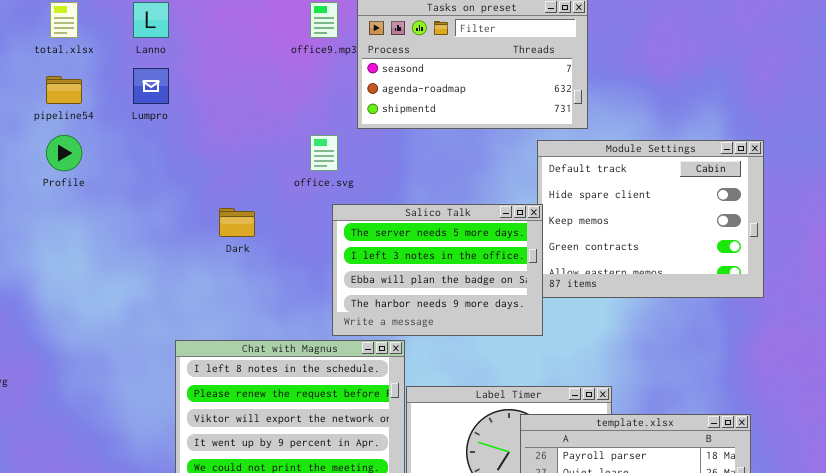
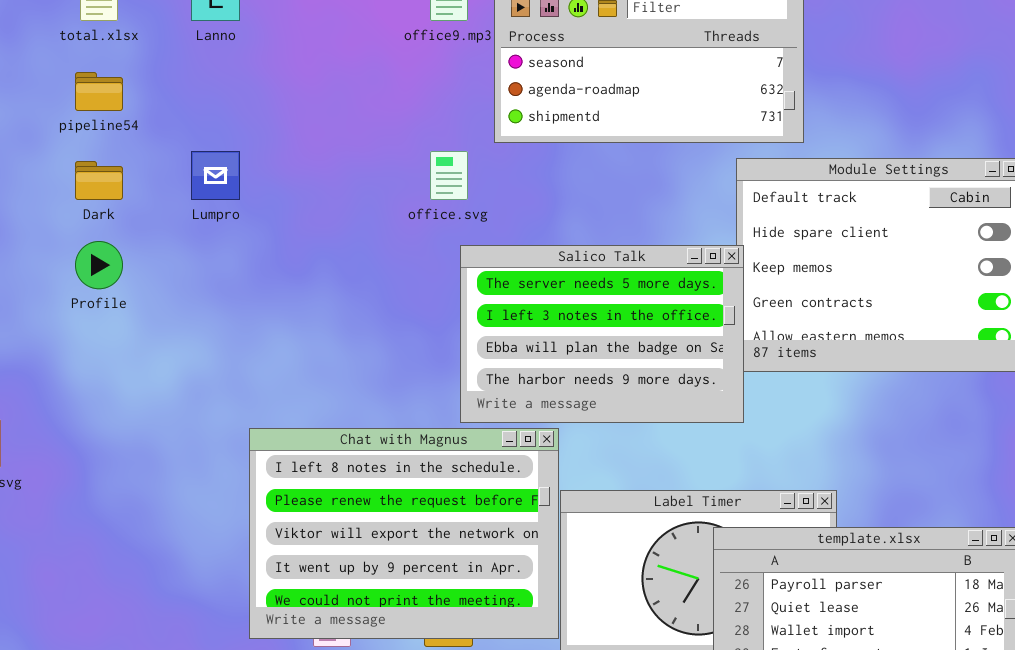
Lumpro: [133,68,169,104] -> [191,151,240,200], moved
Profile: [46,135,82,171] -> [75,241,123,289], moved
Dark: [219,208,255,237] -> [75,161,123,200], moved

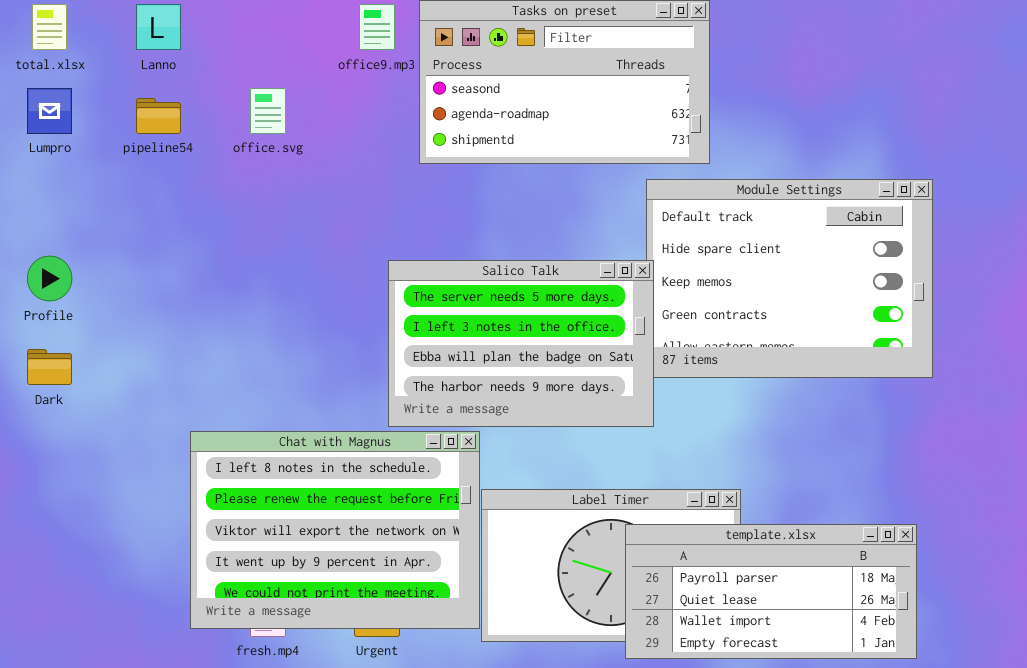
pipeline54: [75,72,123,111] -> [136,98,181,134], moved
Lumpro: [191,151,240,200] -> [27,88,72,134], moved
office.svg: [430,151,468,200] -> [250,88,286,134], moved
Dark: [75,161,123,200] -> [27,349,72,385], moved

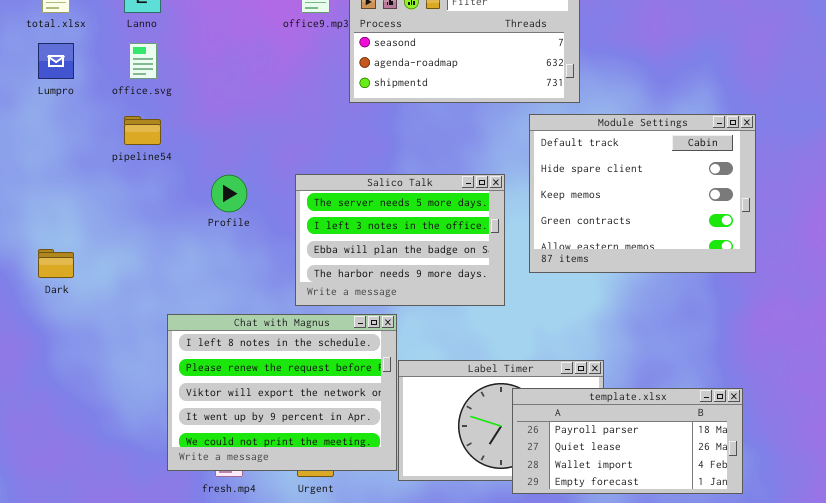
office.svg: [250,88,286,134] -> [129,43,157,79], moved
pipeline54: [136,98,181,134] -> [124,116,161,145], moved
Profile: [27,256,72,301] -> [211,175,247,212], moved
Salico Talk: [388,260,654,427] -> [295,174,505,306], moved

